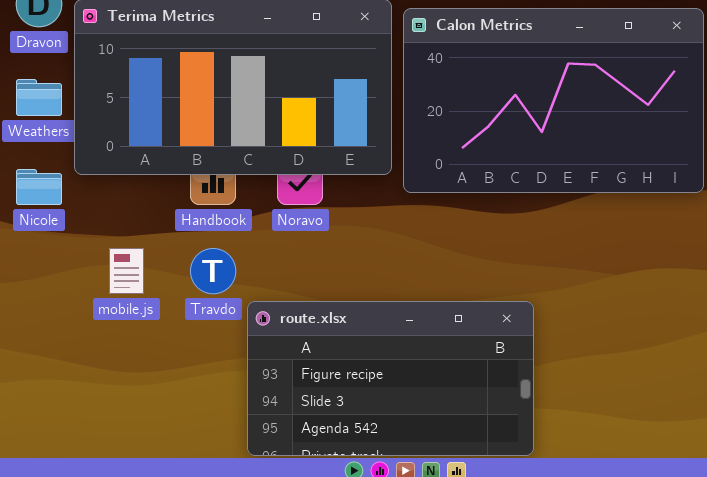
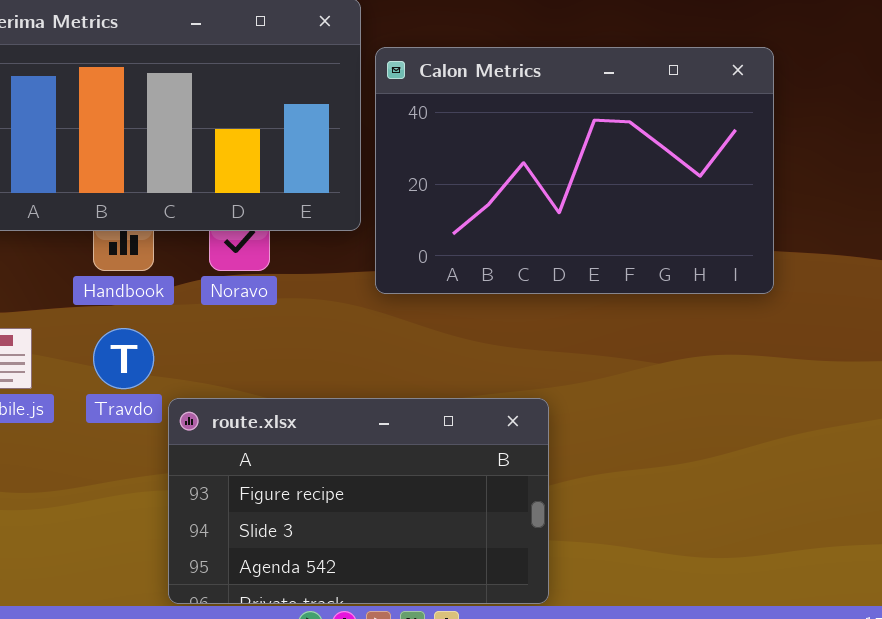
Calon Metrics: [403,8,704,193] -> [375,47,774,294], moved

